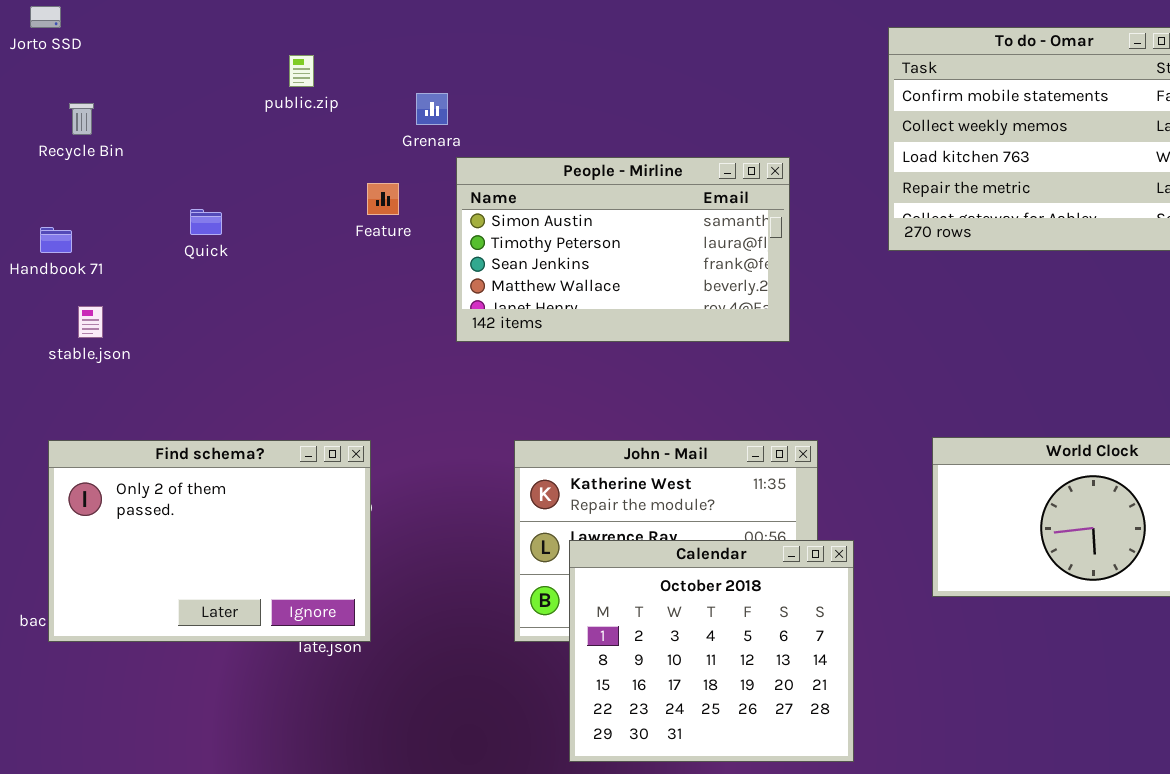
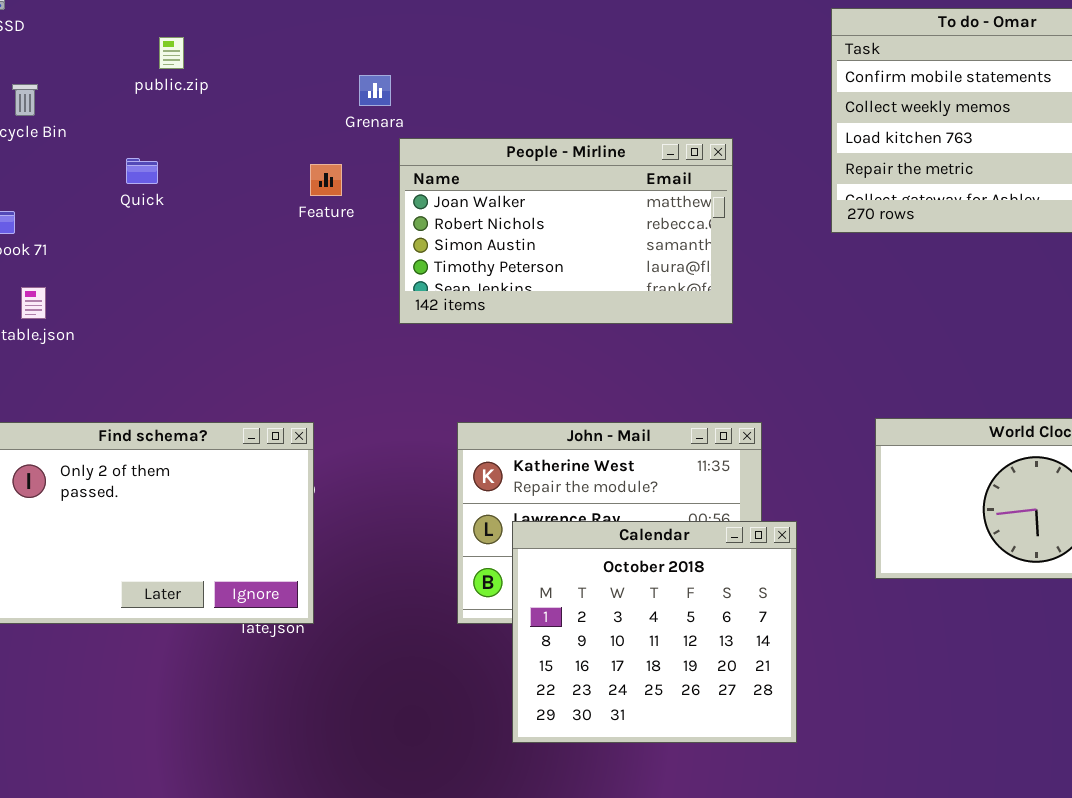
public.zip: [289,55,314,87] -> [159,37,184,69], moved
People - Mirline: [456,157,790,342] -> [399,138,733,324], scrolled up 2 rows
Quick: [190,209,222,235] -> [126,158,158,184], moved

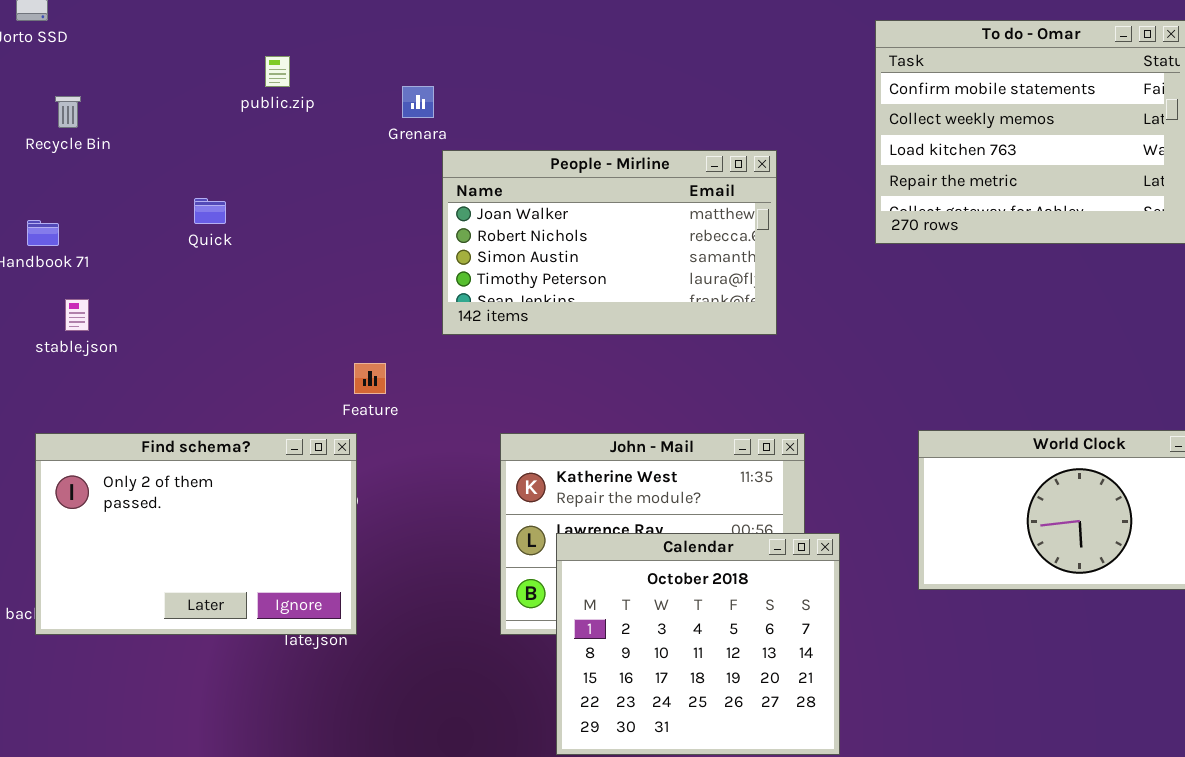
public.zip: [159,37,184,69] -> [265,56,290,87], moved
Quick: [126,158,158,184] -> [194,198,226,224], moved
Feature: [310,164,342,196] -> [354,363,386,394], moved

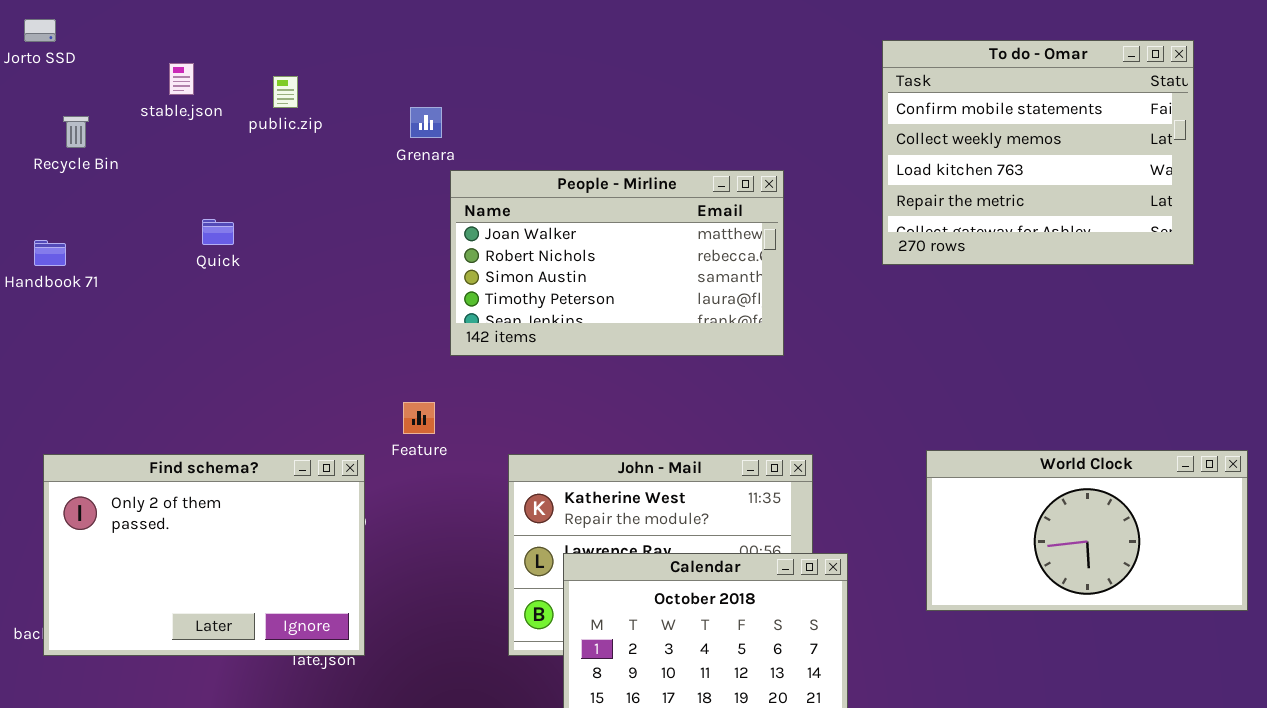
stable.json: [65,299,89,331] -> [169,63,194,95], moved
Feature: [354,363,386,394] -> [403,402,435,434], moved

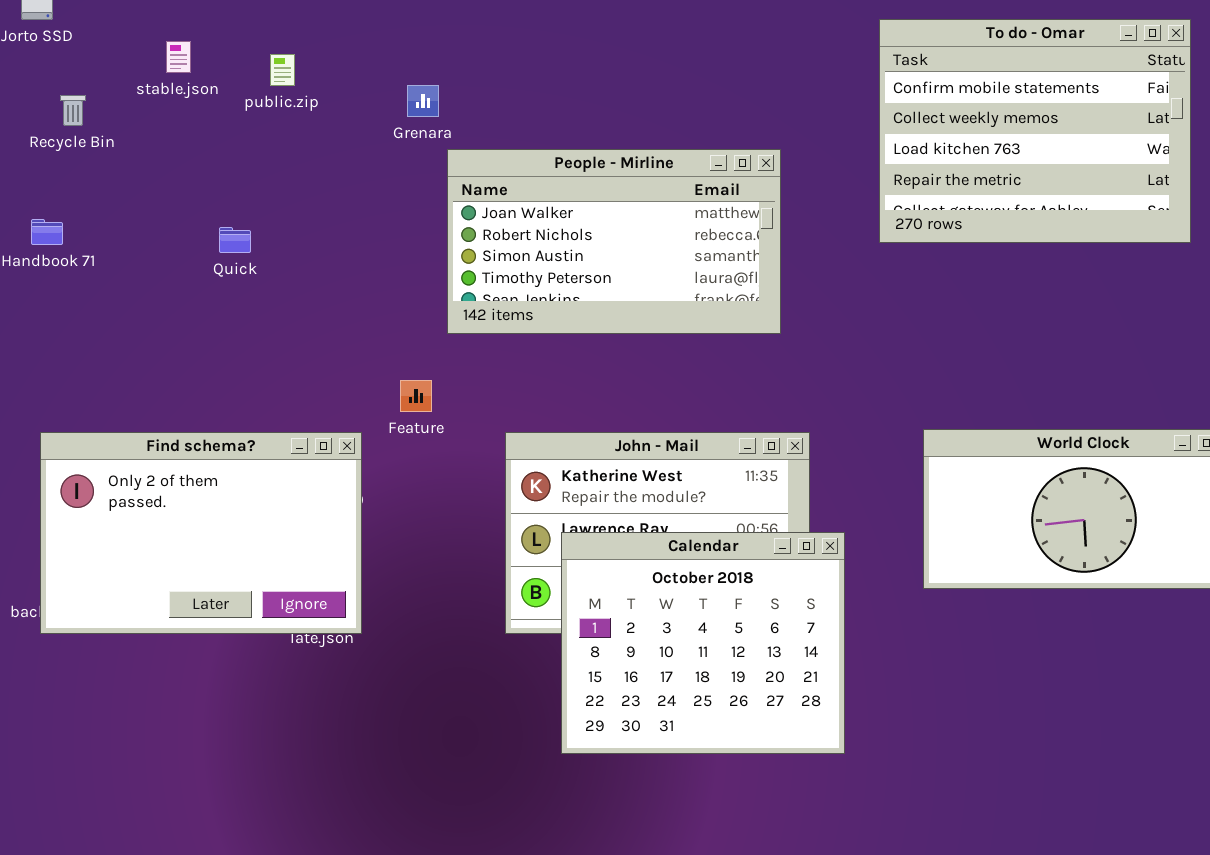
Quick: [202,219,234,245] -> [219,227,251,253], moved

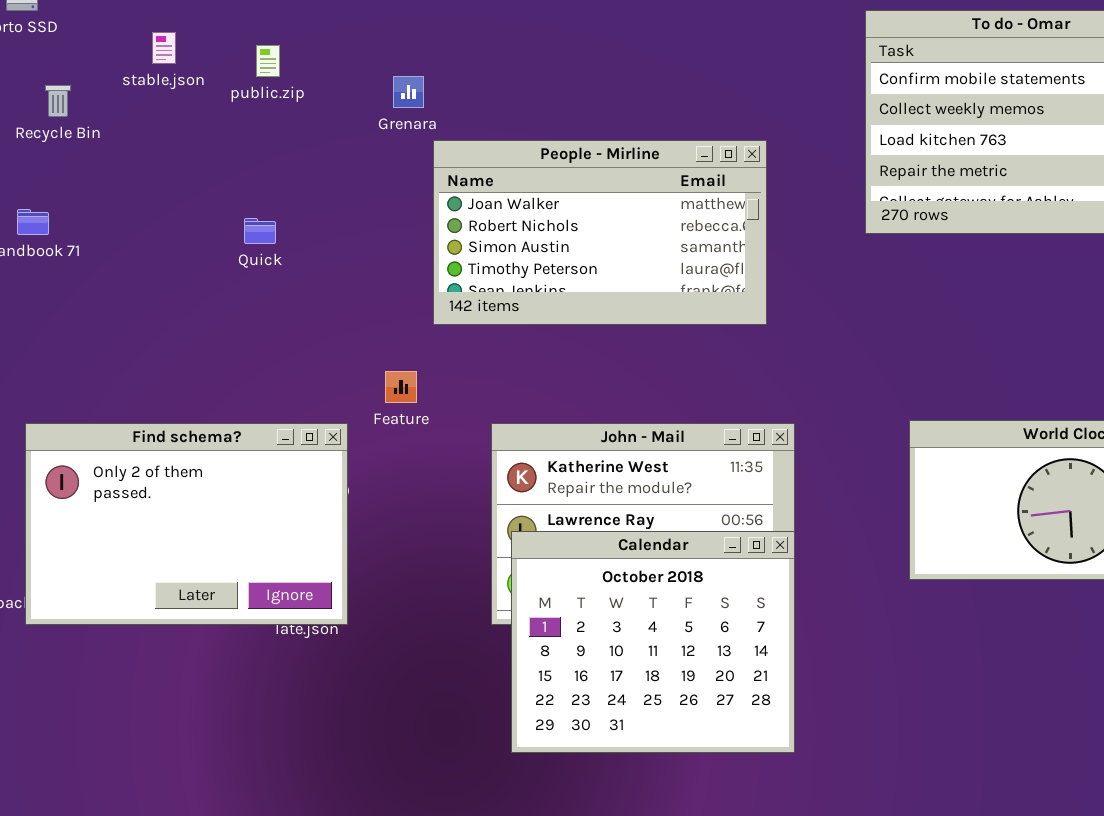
Quick: [219,227,251,253] -> [244,218,276,244], moved
Calendar: [561,532,845,754] -> [511,531,795,753], moved

